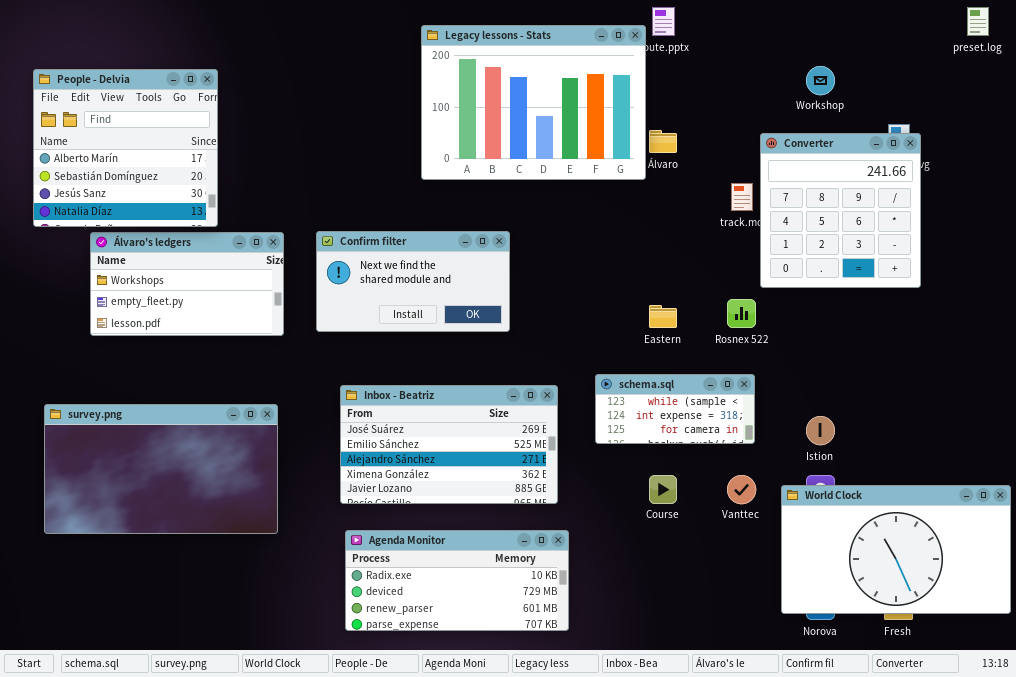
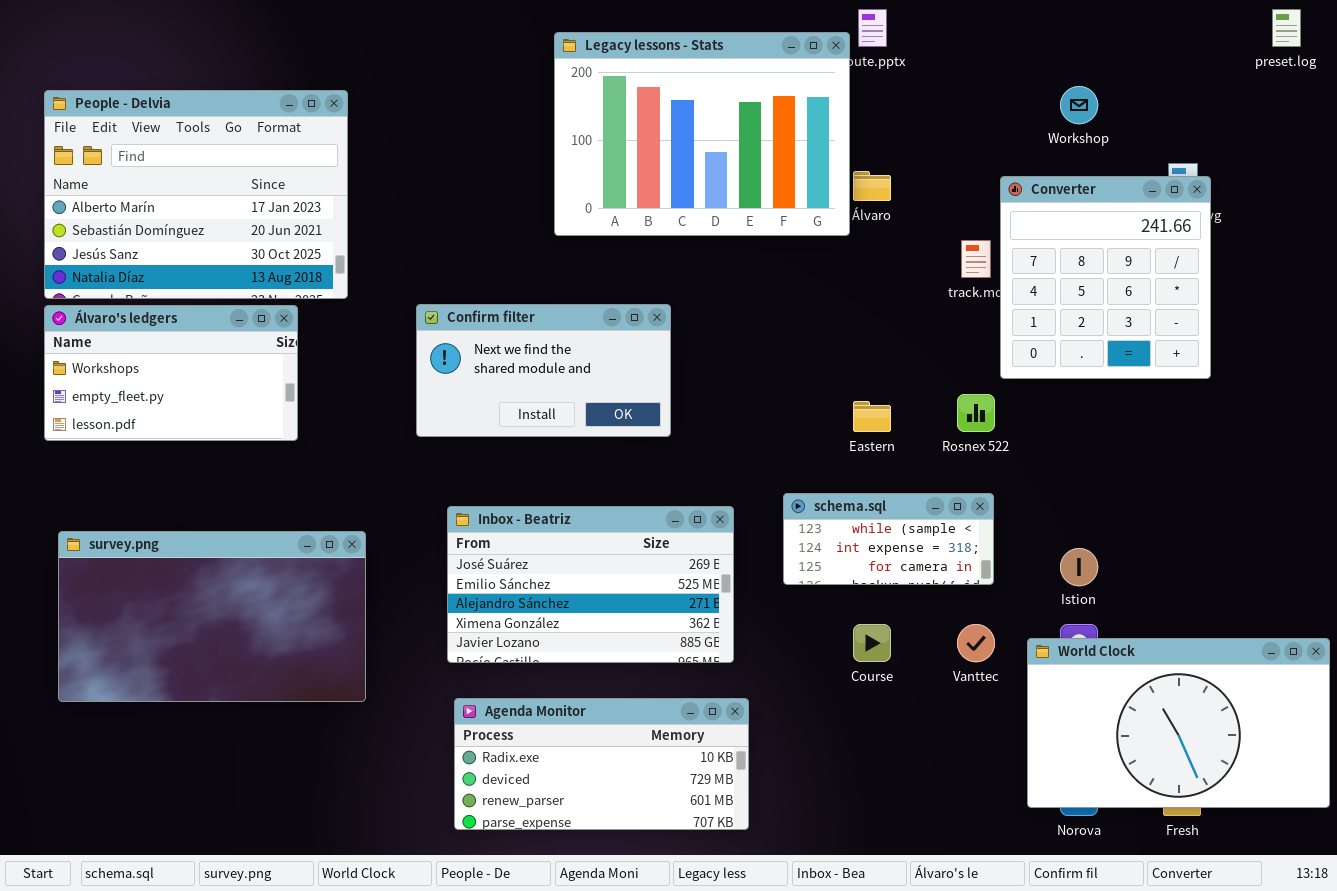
People - Delvia: [33,69,218,227] -> [44,90,348,299], resized
Álvaro's ledgers: [90,232,284,336] -> [44,305,298,441], moved

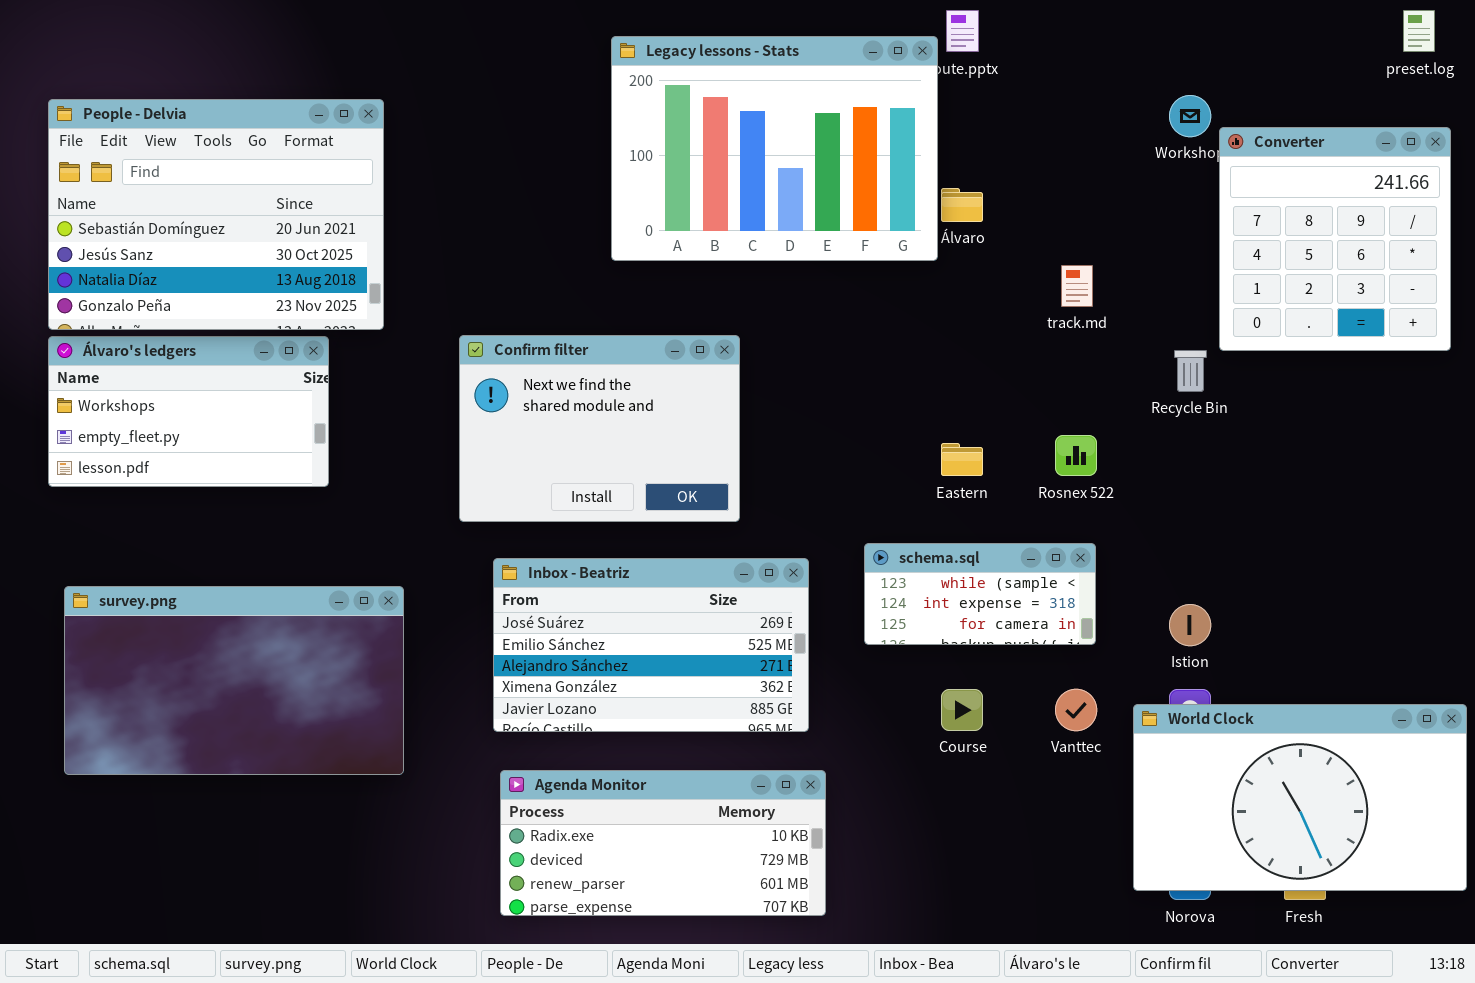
People - Delvia: [44,90,348,299] -> [48,99,384,330], scrolled down 1 row
Converter: [1000,176,1211,379] -> [1219,127,1451,351], moved
Confirm filter: [416,304,671,437] -> [459,335,740,522], resized

